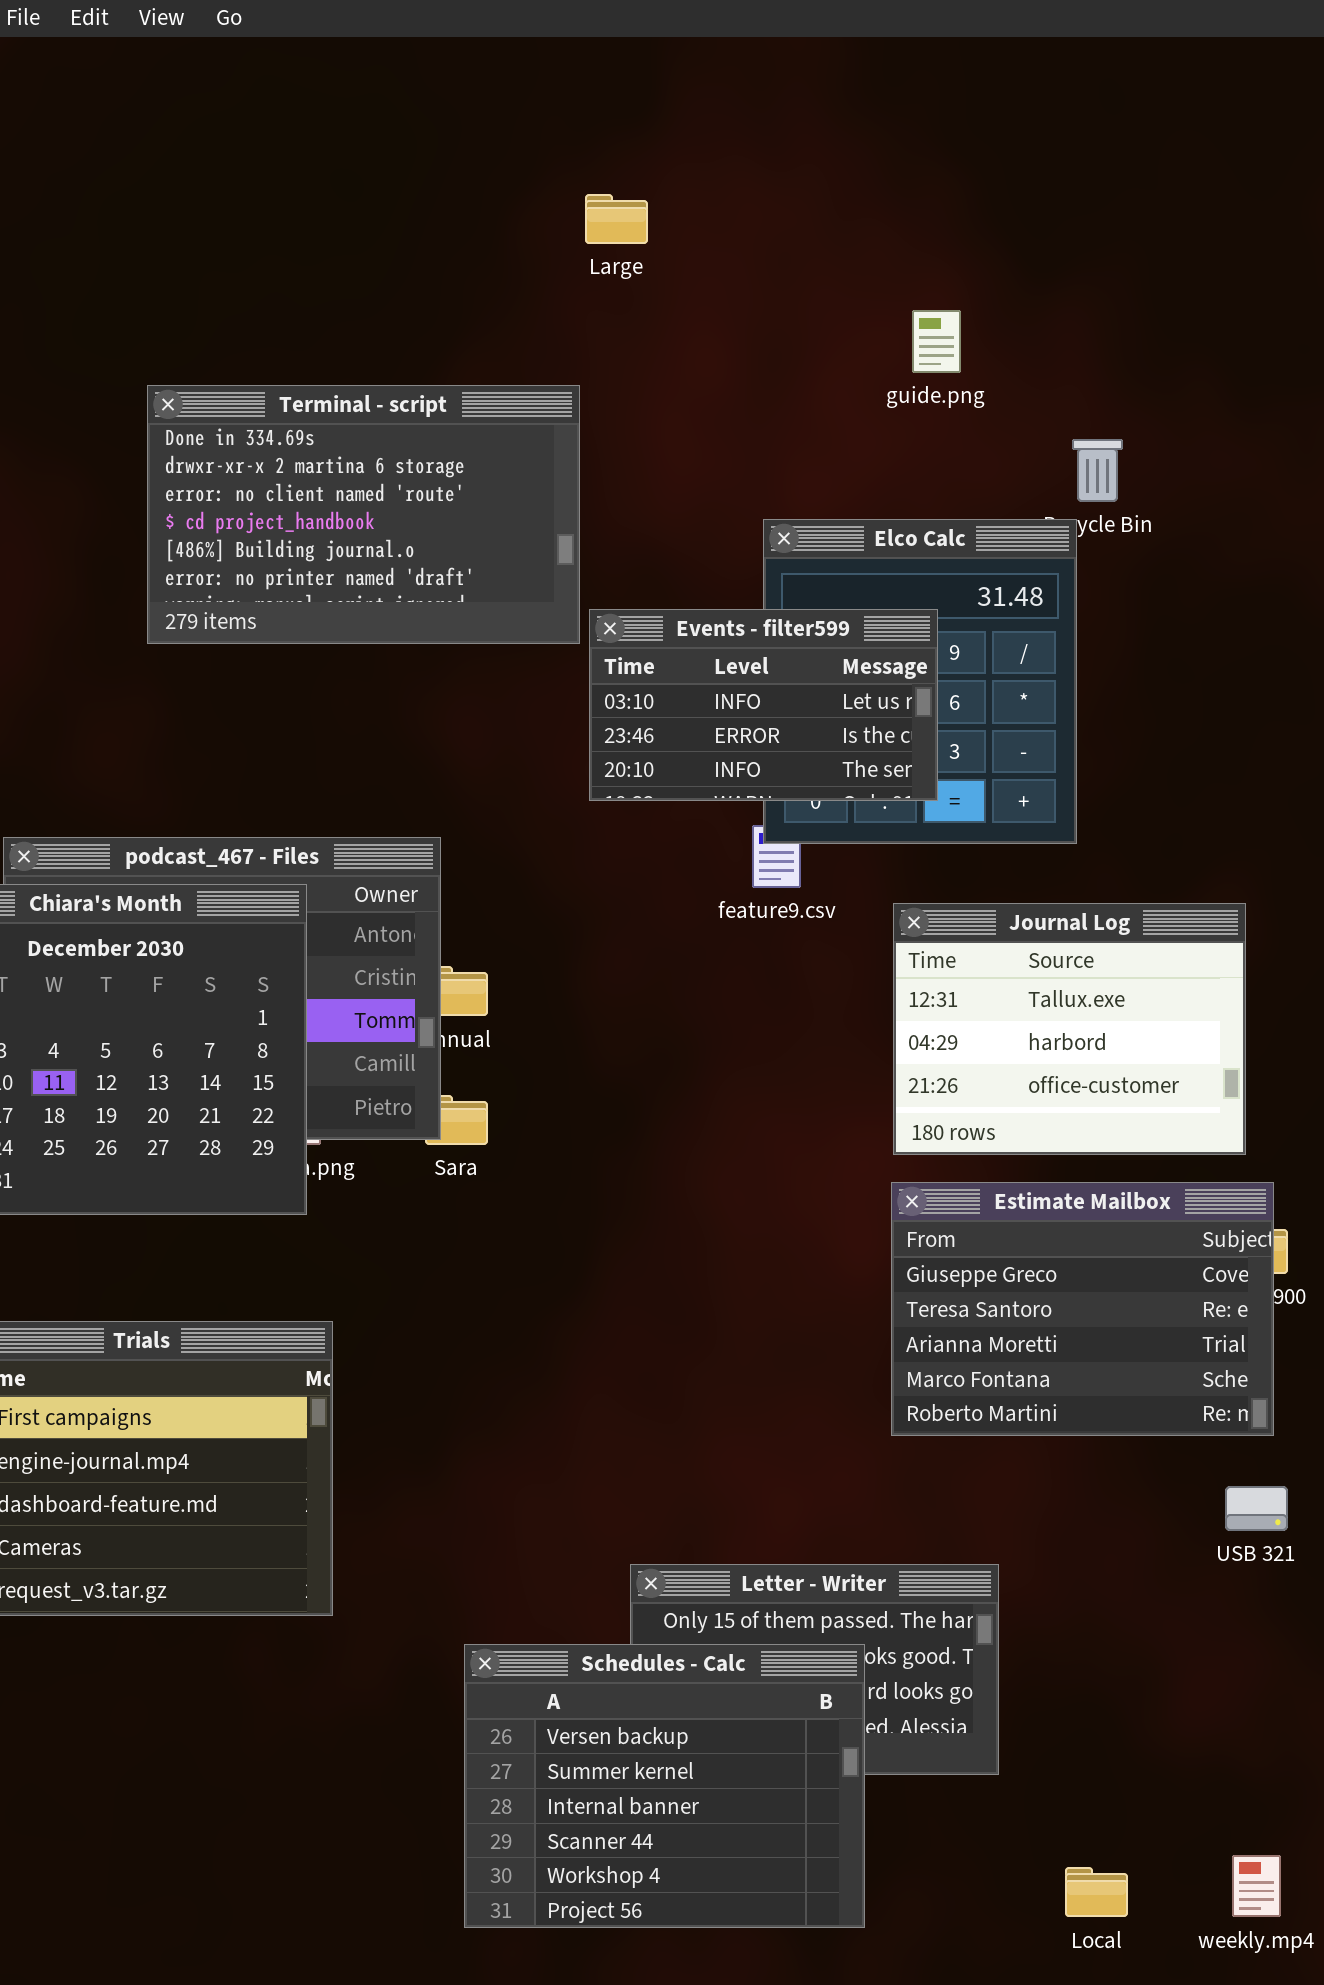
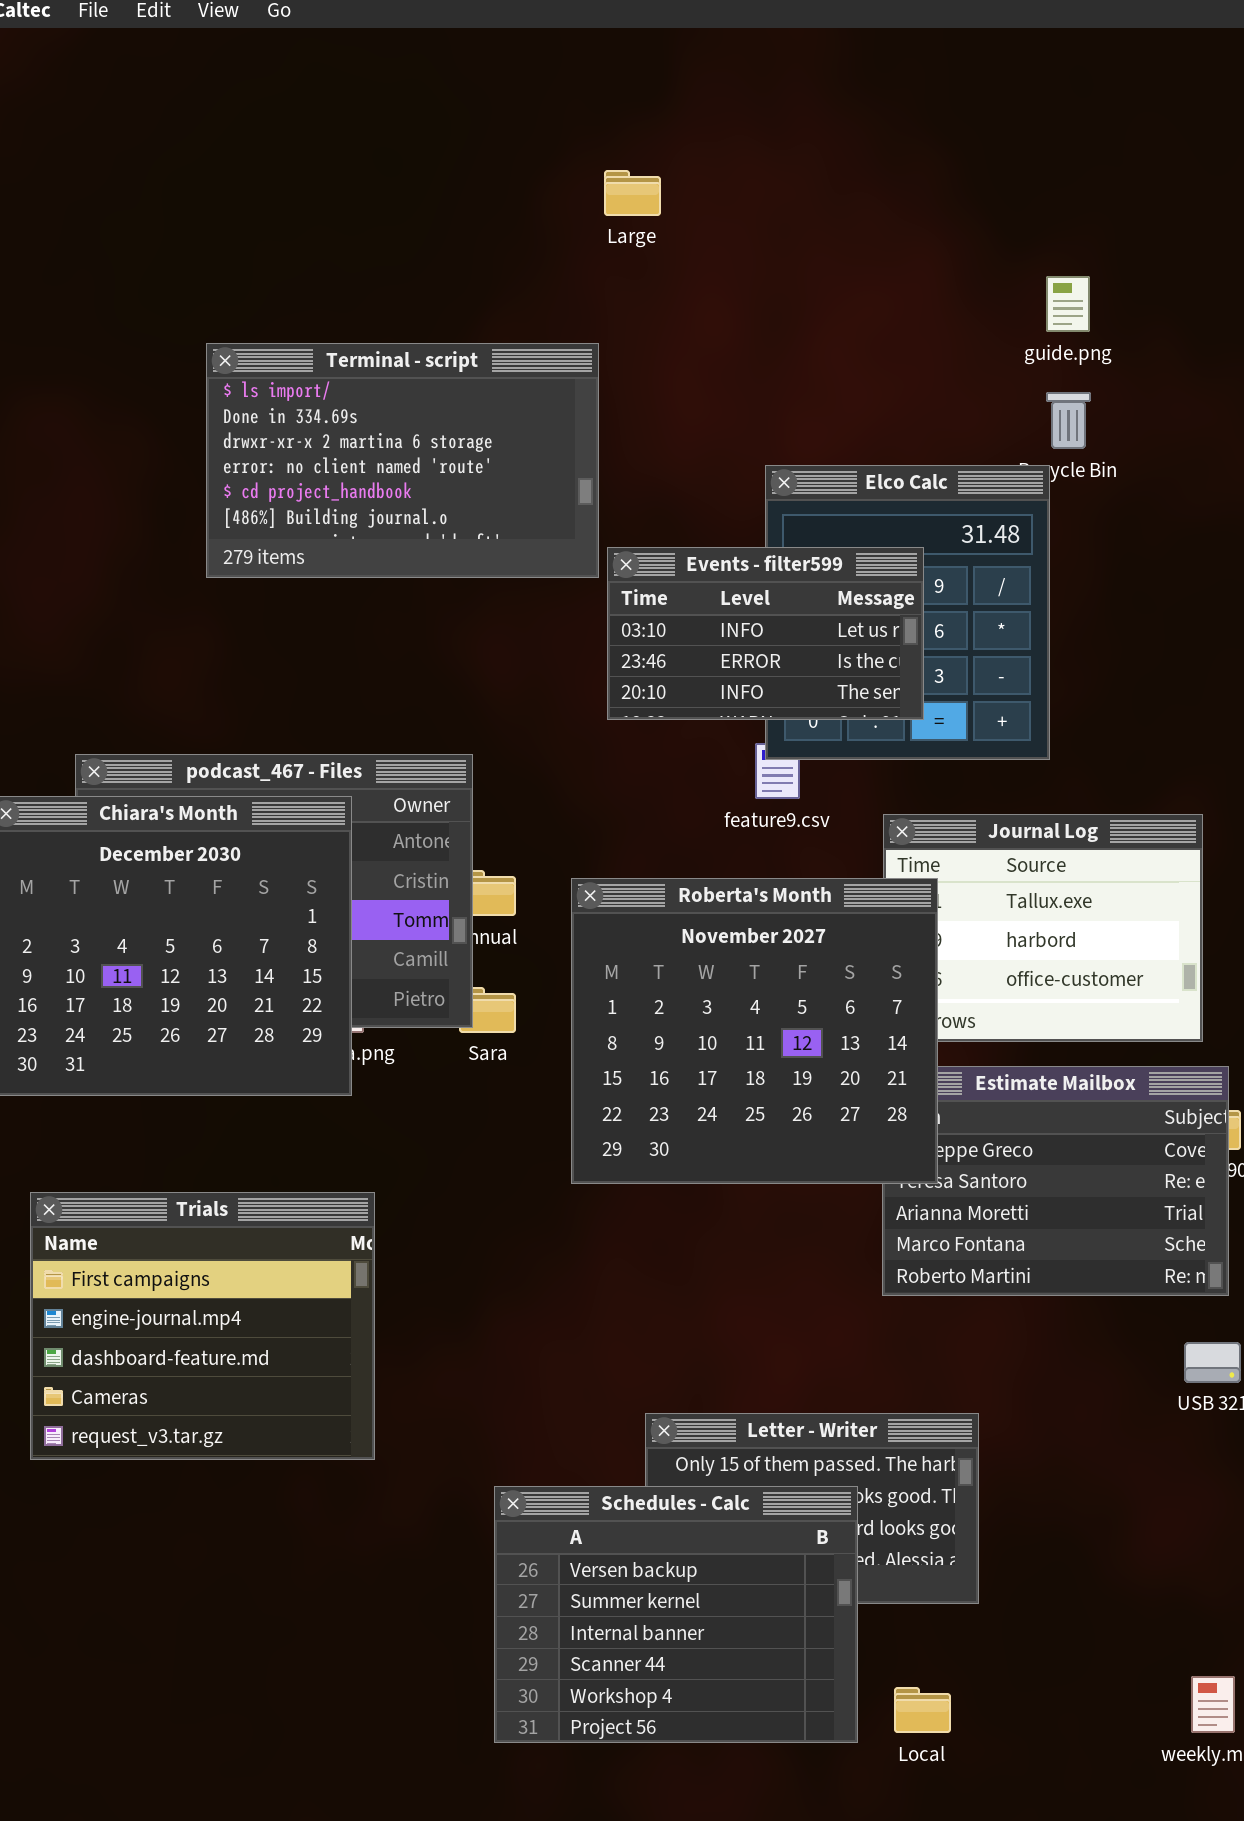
guide.png: [912,310,961,373] -> [1046,276,1090,332], moved
Terminal - script: [147,385,580,644] -> [206,343,599,578], scrolled up 1 row
Roberta's Month: none -> [571,878,938,1184], opened
Local: [1065,1867,1128,1917] -> [894,1687,951,1733], moved

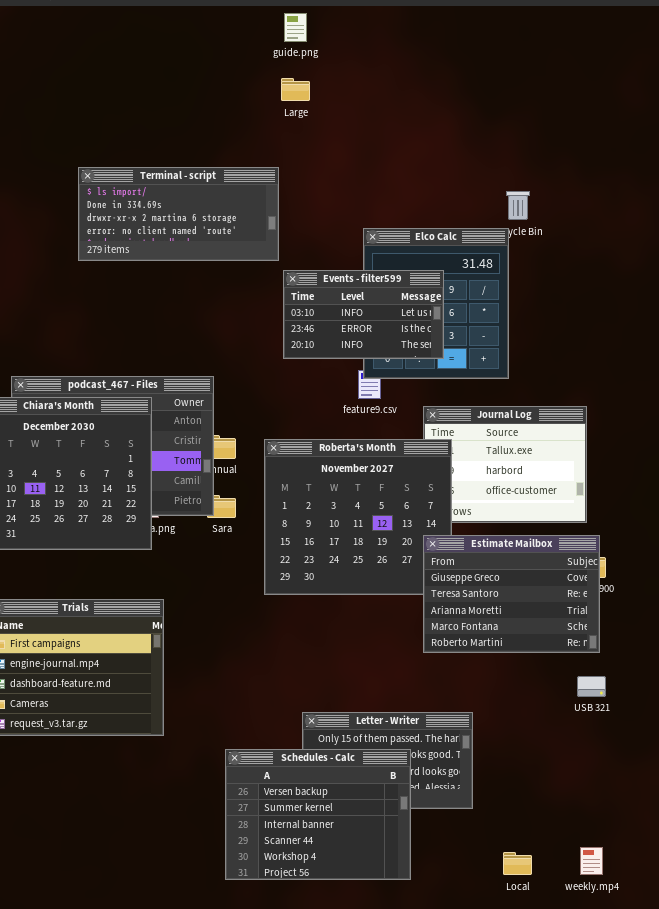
guide.png: [1046,276,1090,332] -> [284,13,307,42], moved
Terminal - script: [206,343,599,578] -> [78,167,279,261], resized
Estimate Mailbox: [882,1066,1229,1296] -> [423,535,600,653], raised
Local: [894,1687,951,1733] -> [503,852,532,875], moved

